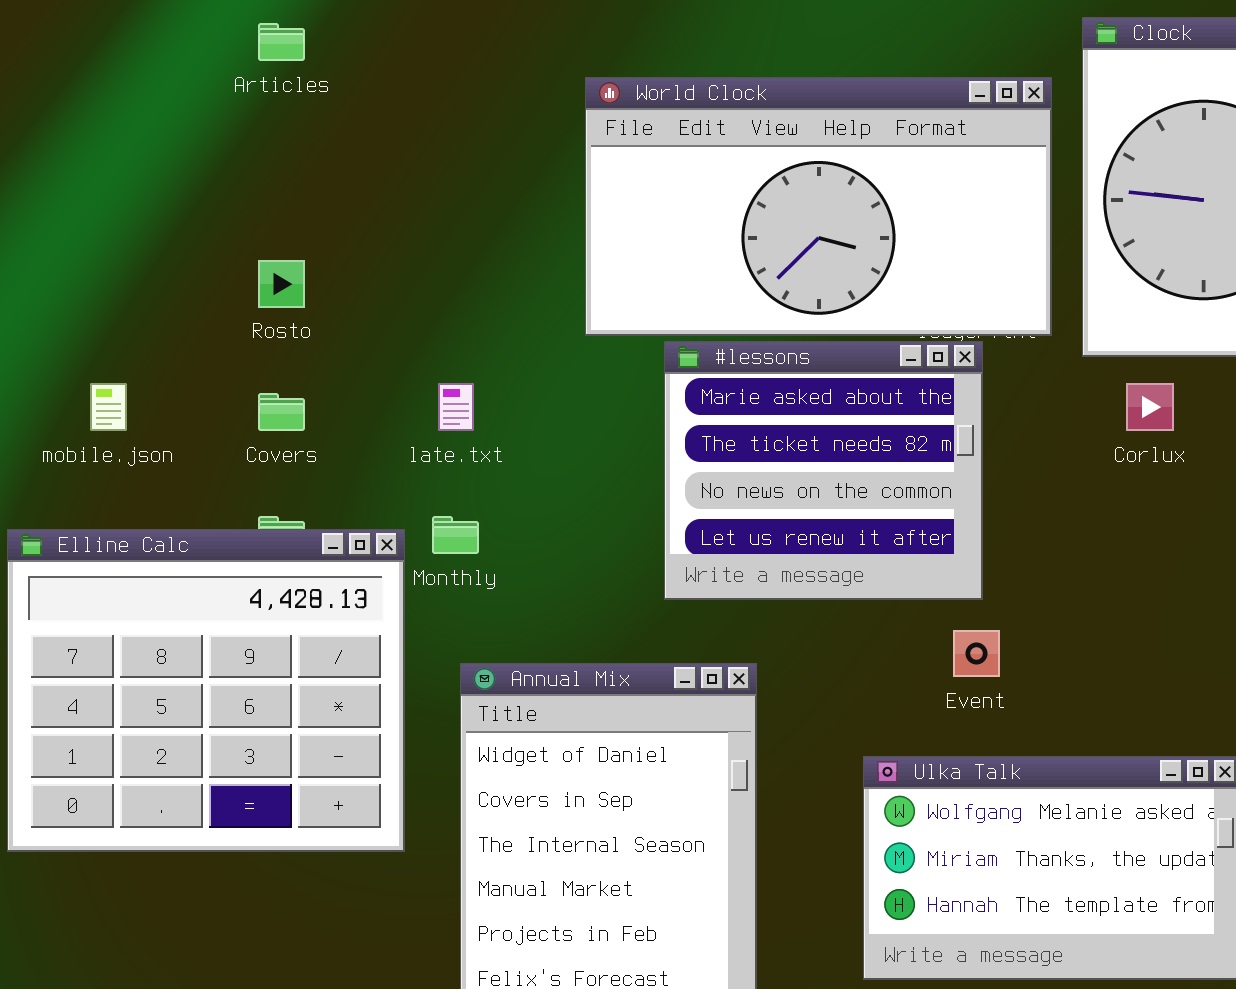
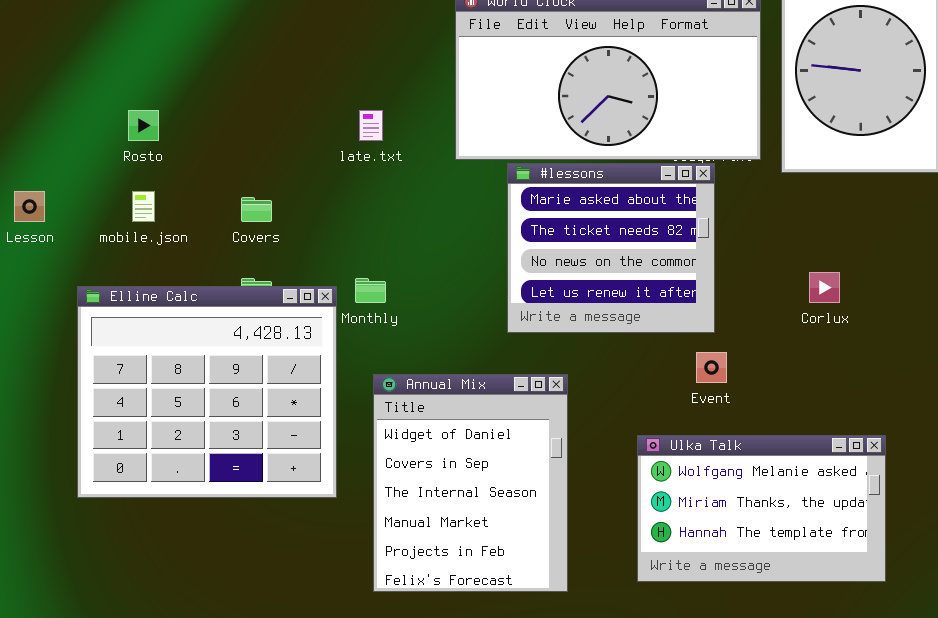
Rosto: [258,260,305,308] -> [128,110,159,141], moved
late.txt: [438,383,474,431] -> [359,110,383,141], moved
Corlux: [1126,383,1174,431] -> [809,272,840,303], moved

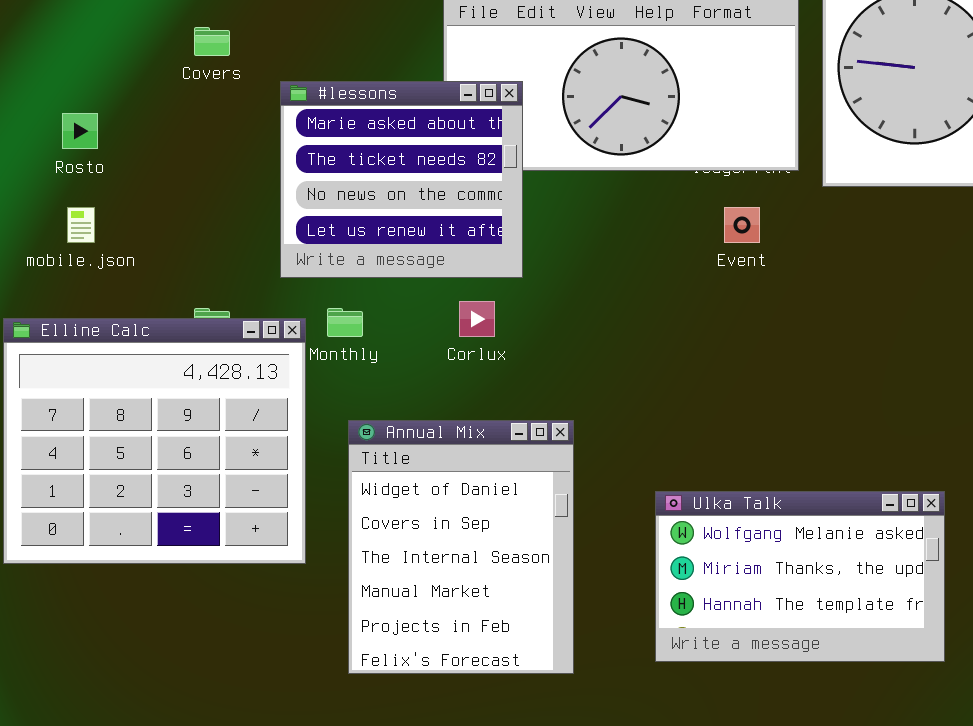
#lessons: [507,163,715,333] -> [280,81,523,278], moved
Covers: [241,197,272,222] -> [194,27,230,56], moved
Corlux: [809,272,840,303] -> [459,301,495,337], moved
Event: [696,352,727,383] -> [724,207,760,243], moved

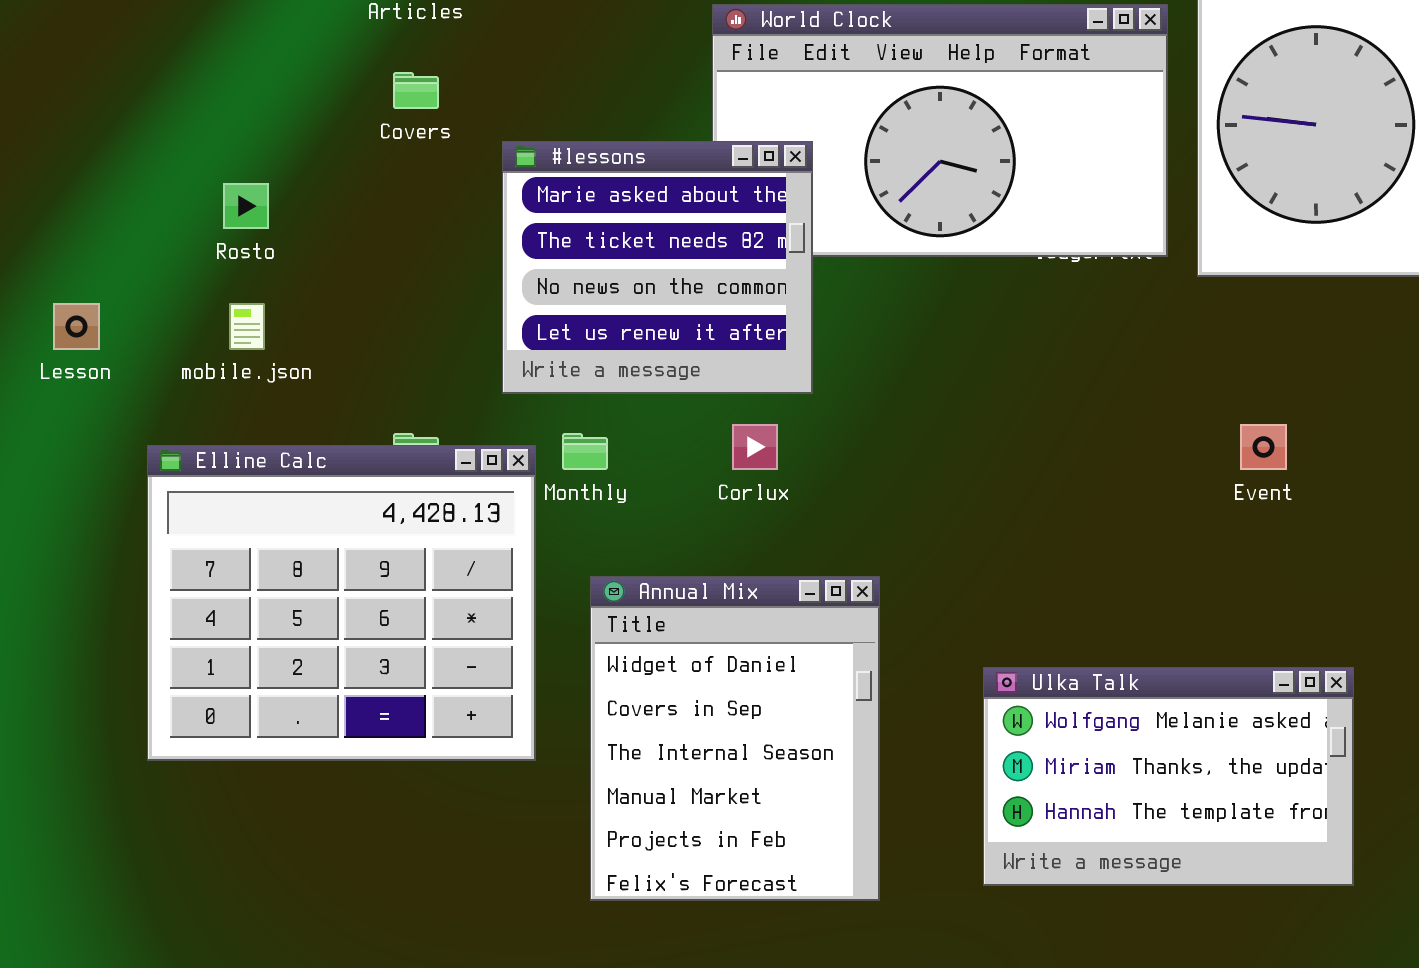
Event: [724,207,760,243] -> [1240,424,1287,470], moved

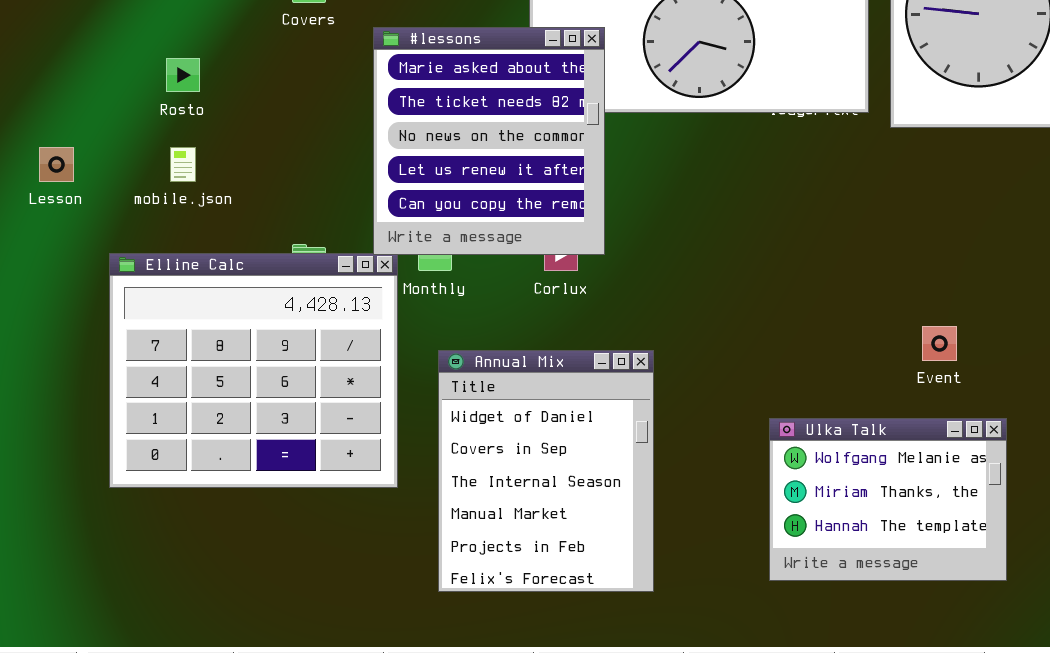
#lessons: [502,141,813,394] -> [373,27,605,255], resized
Event: [1240,424,1287,470] -> [922,326,957,361], moved
Ulka Talk: [983,667,1354,886] -> [769,418,1007,581], resized

